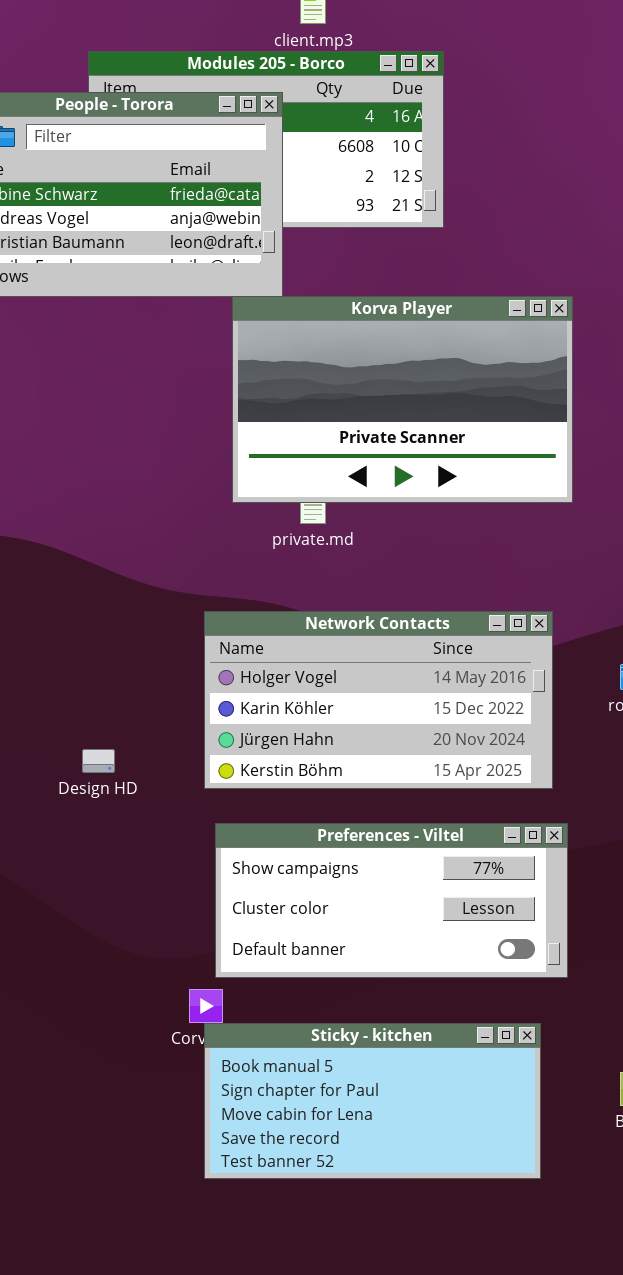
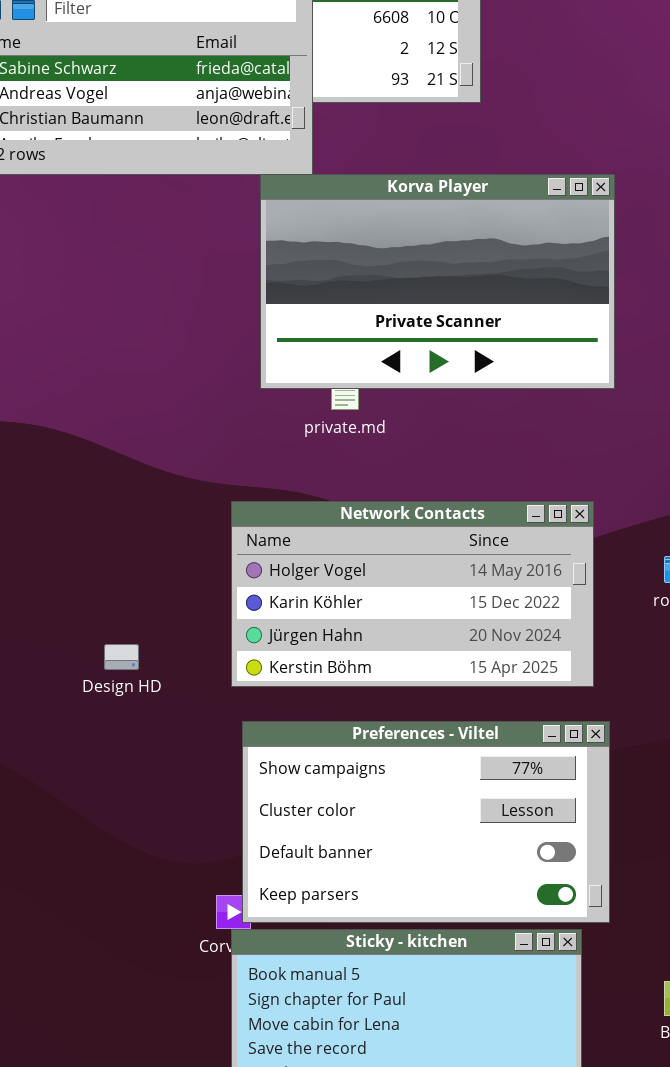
Preferences - Viltel: [215,823,568,978] -> [242,721,610,923], resized

